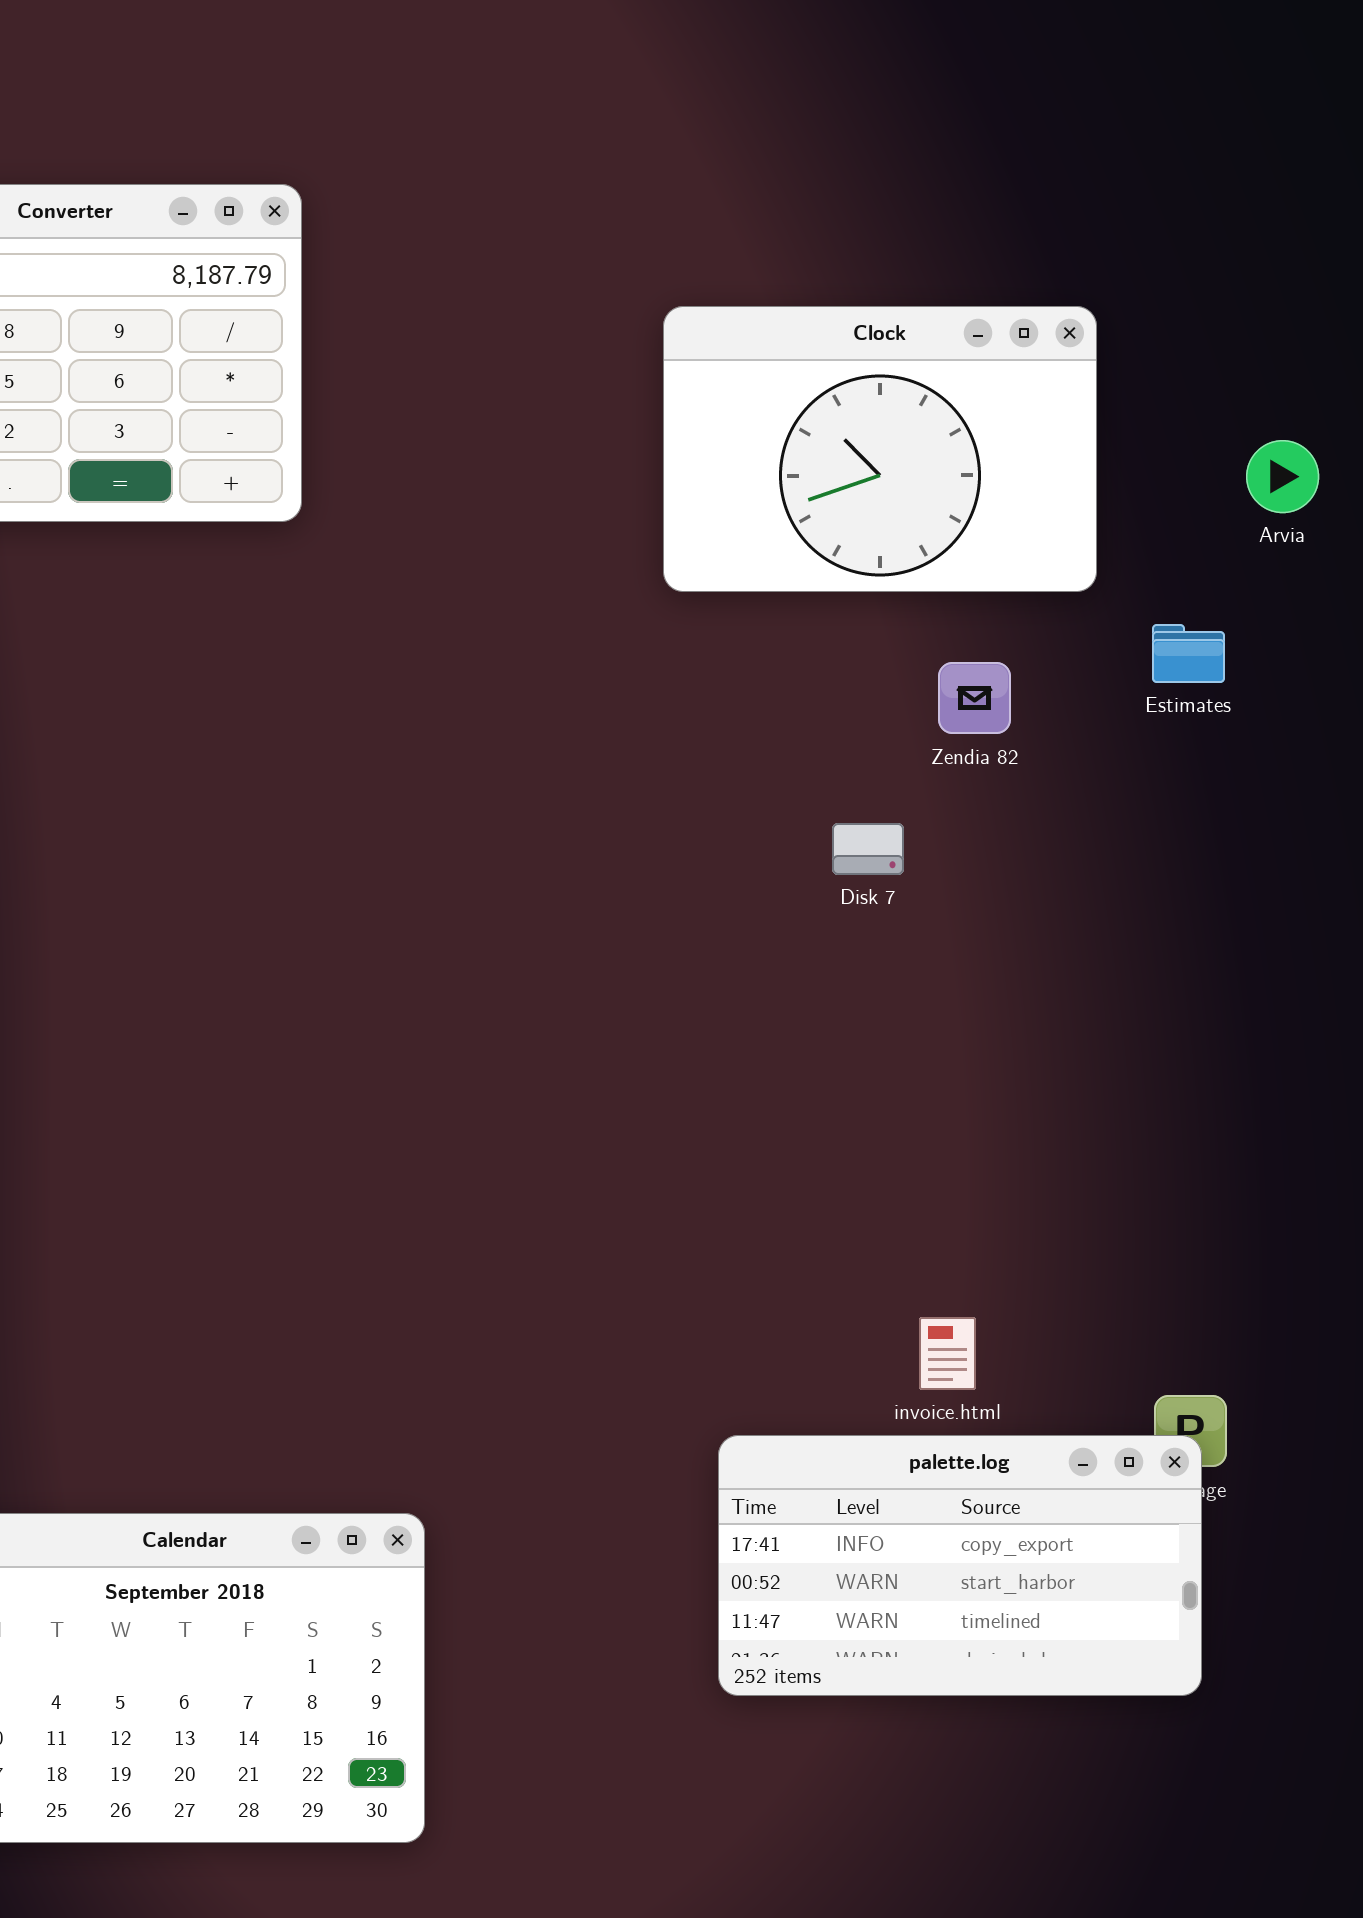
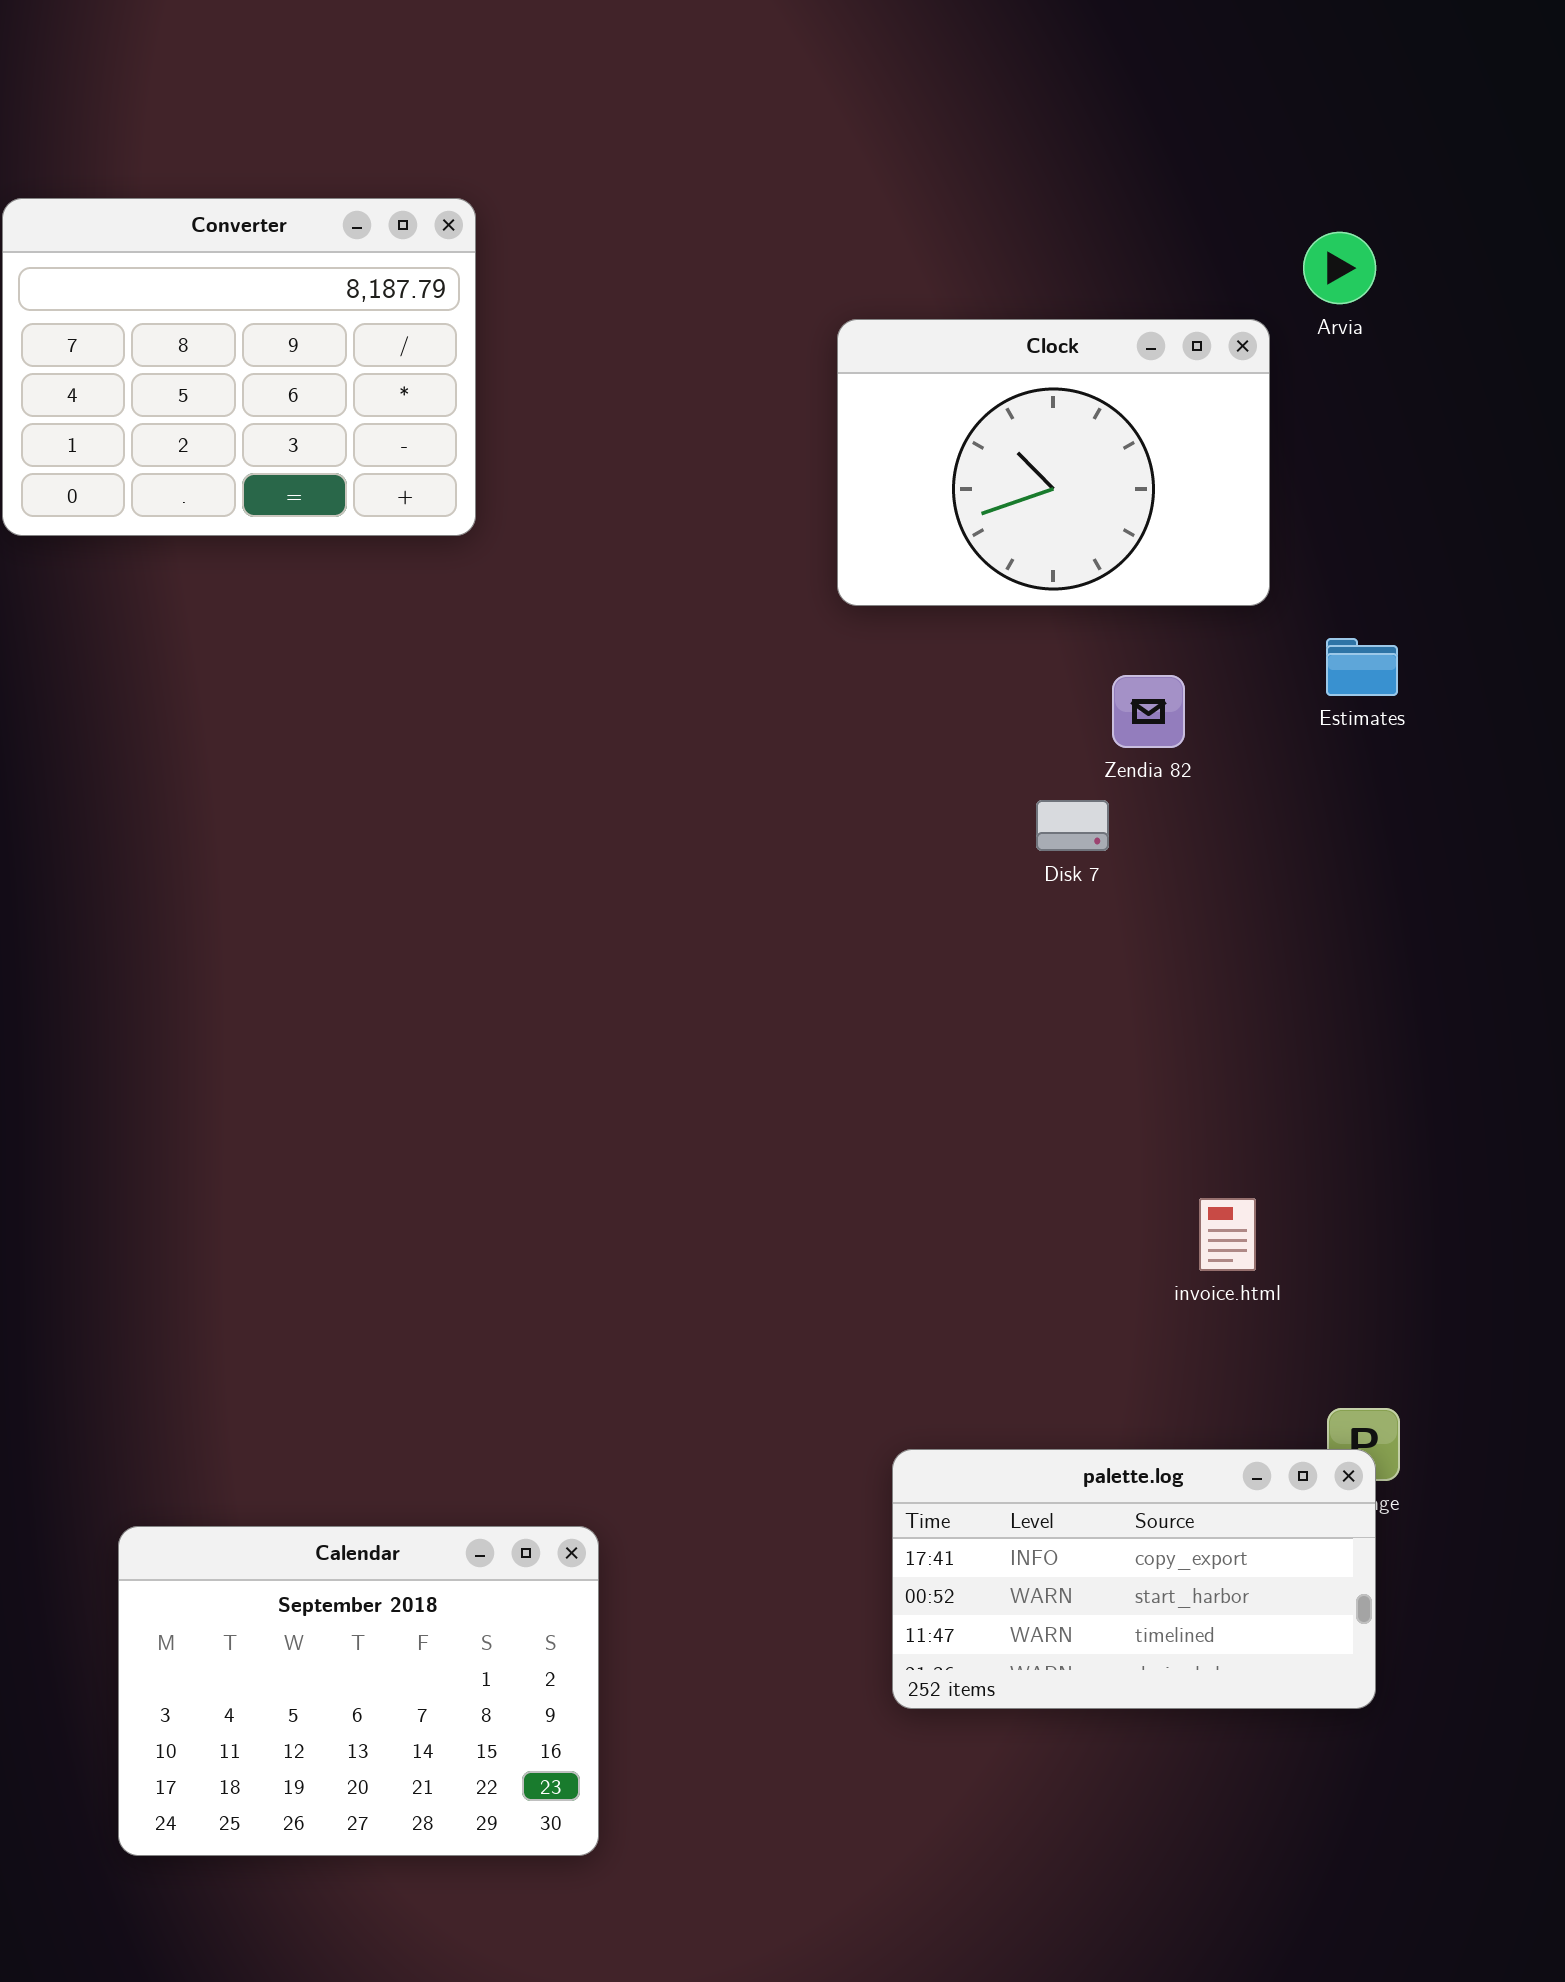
Arvia: [1246,440,1319,513] -> [1303,232,1376,304], moved
Disk 7: [832,823,904,875] -> [1036,800,1109,851], moved
invoice.html: [919,1317,976,1390] -> [1199,1198,1256,1271], moved

